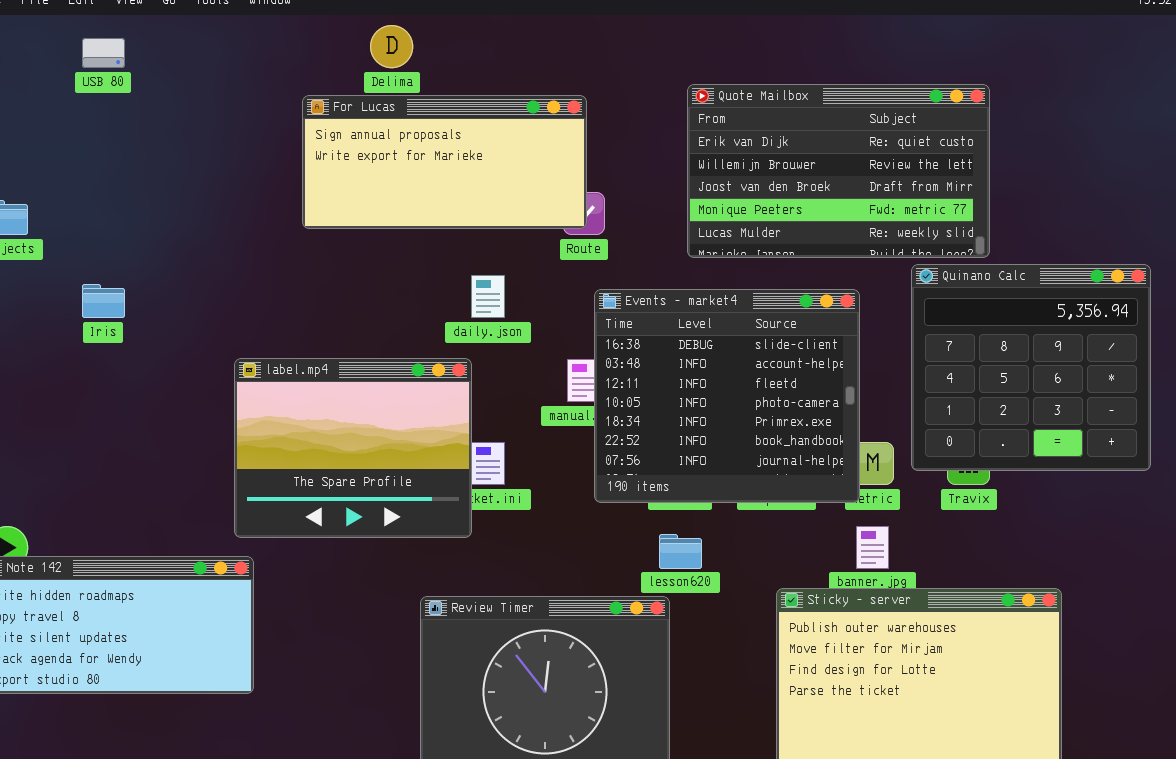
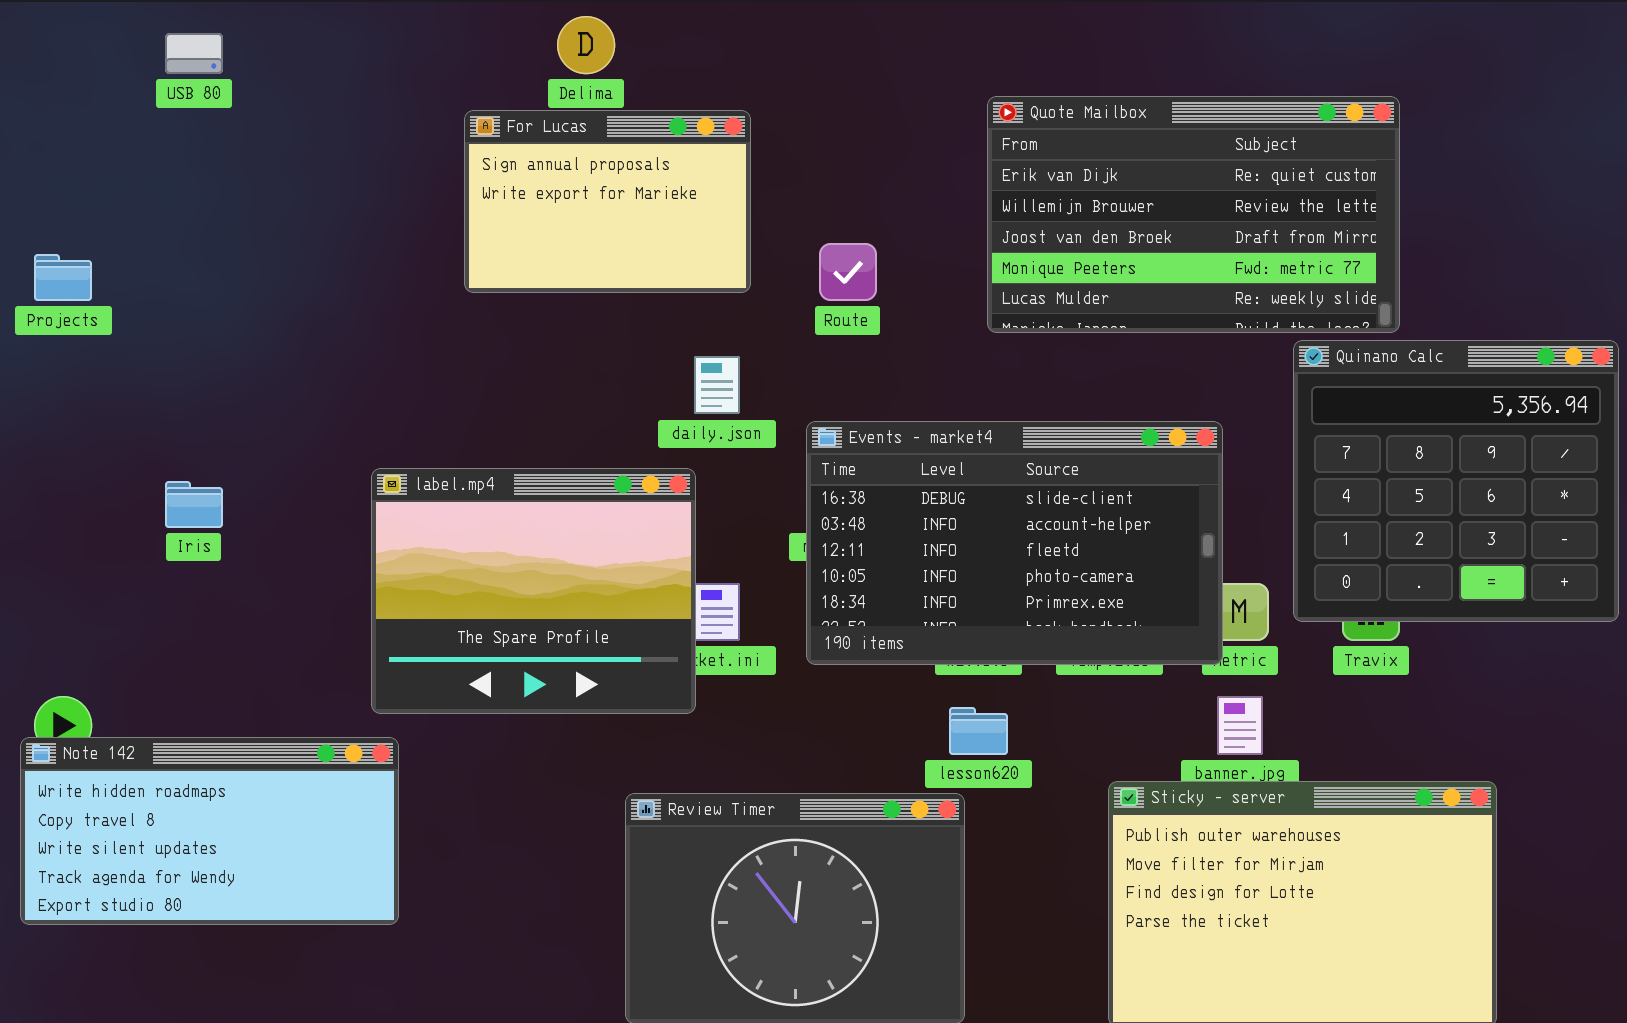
For Lucas: [302,95,587,229] -> [464,110,751,293], resized
Iris: [82,284,125,318] -> [165,481,223,528], moved
Events - market4: [594,289,860,503] -> [806,421,1223,665], resized

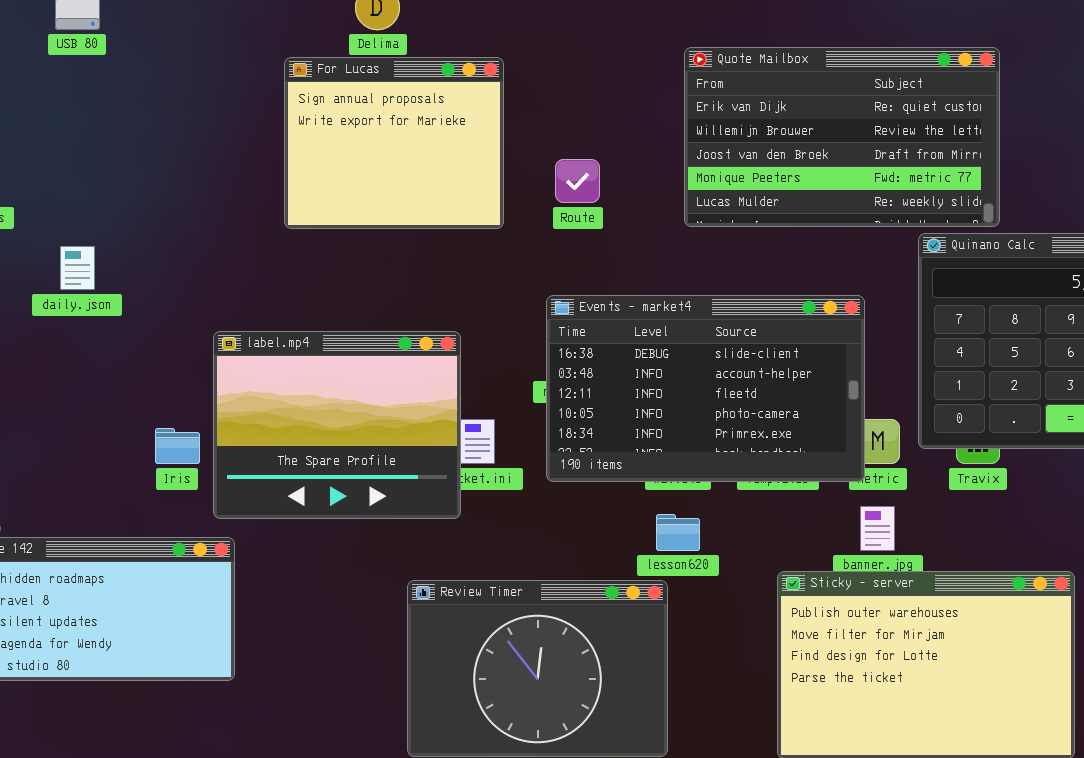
For Lucas: [464,110,751,293] -> [284,57,504,229], resized
daily.json: [694,356,740,414] -> [60,246,95,290], moved
Iris: [165,481,223,528] -> [155,428,200,464], moved

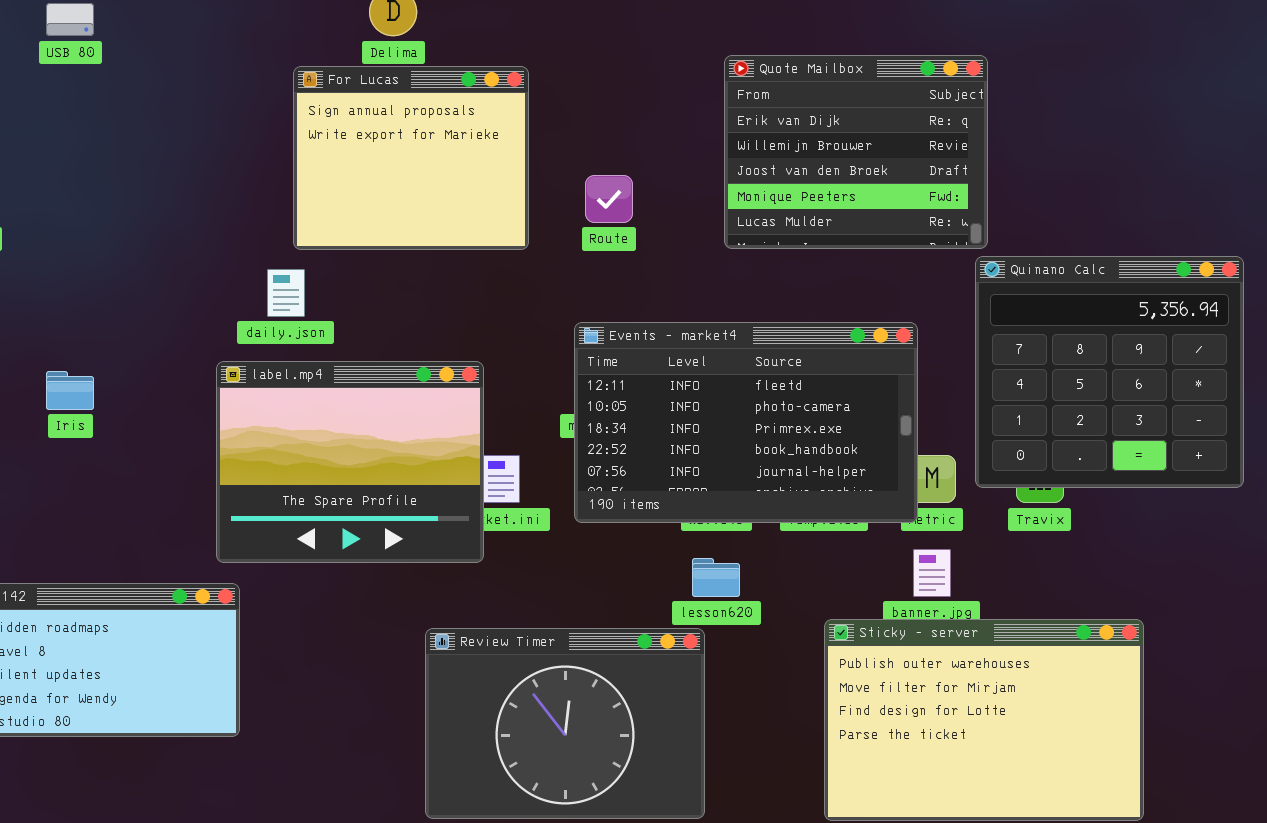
Quote Mailbox: [684,47,1000,227] -> [724,55,988,249], resized
daily.json: [60,246,95,290] -> [267,269,305,317], moved
Events - market4: [546,295,865,482] -> [574,322,918,523], scrolled down 2 rows
Iris: [155,428,200,464] -> [46,371,94,410], moved

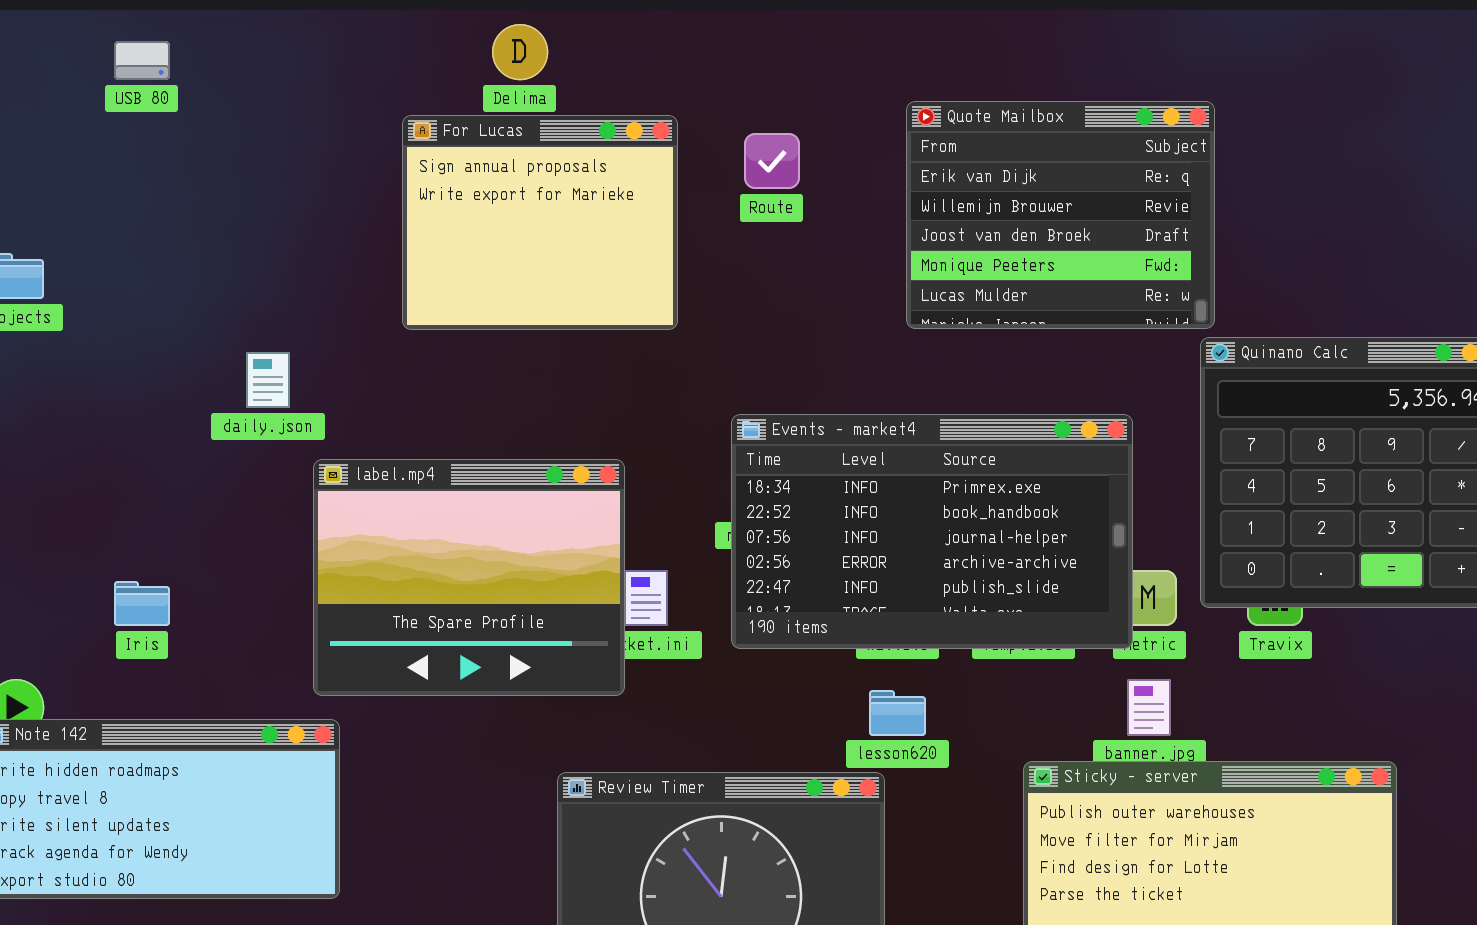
Route: [585,175,633,223] -> [744,133,800,189], moved
daily.json: [267,269,305,317] -> [246,352,290,408], moved
Events - market4: [574,322,918,523] -> [731,414,1133,649], scrolled down 2 rows
Iris: [46,371,94,410] -> [114,581,170,626], moved

